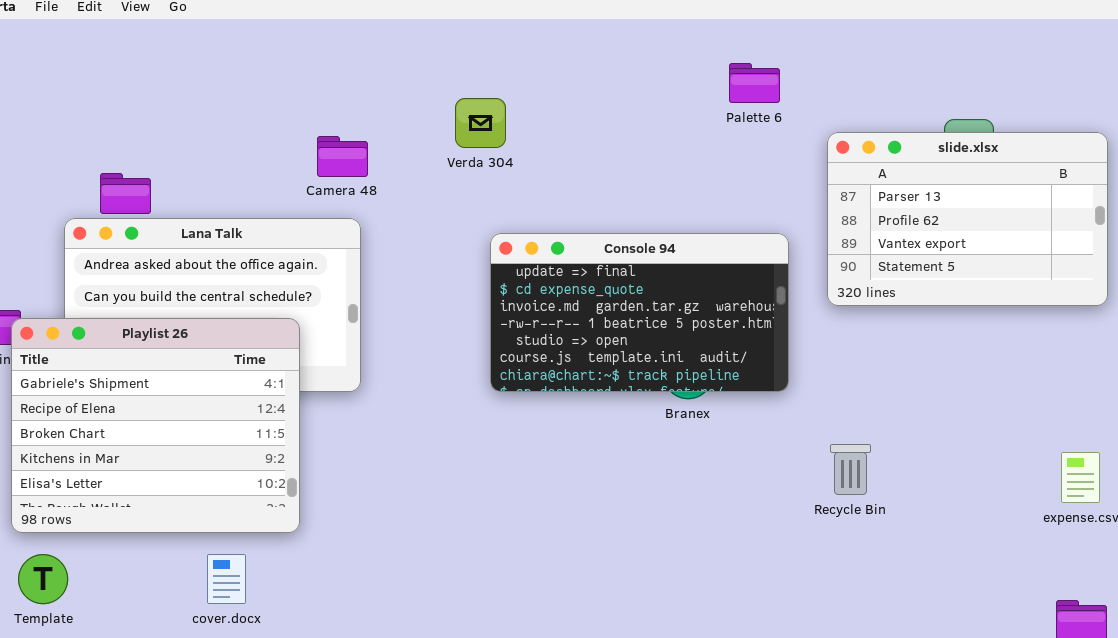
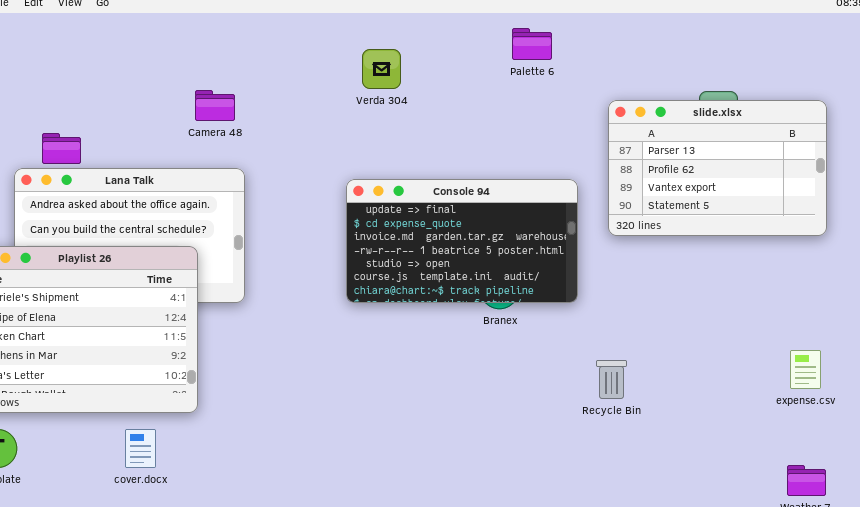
Palette 6: [729,63,780,103] -> [512,28,552,60], moved
Verda 304: [455,98,506,148] -> [362,49,401,89], moved
Camera 48: [317,136,368,177] -> [195,90,235,121], moved
Recycle Bin: [830,444,871,495] -> [596,360,627,399], moved

